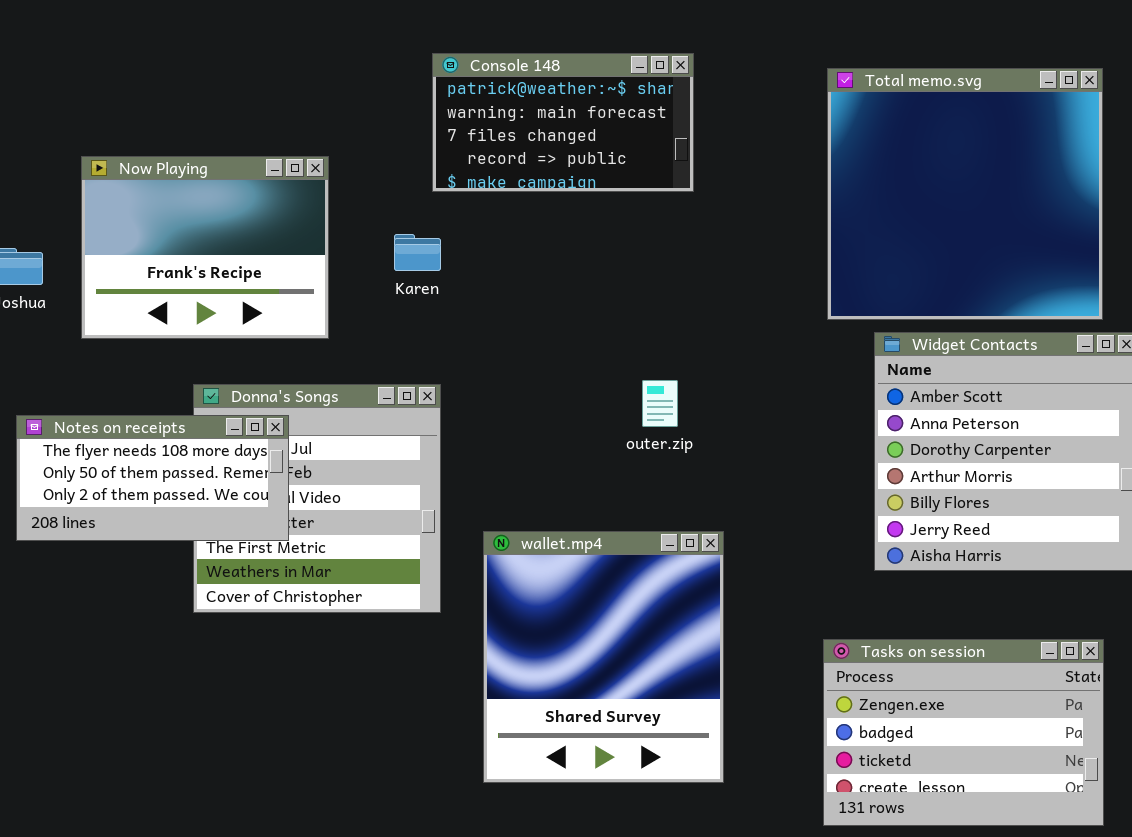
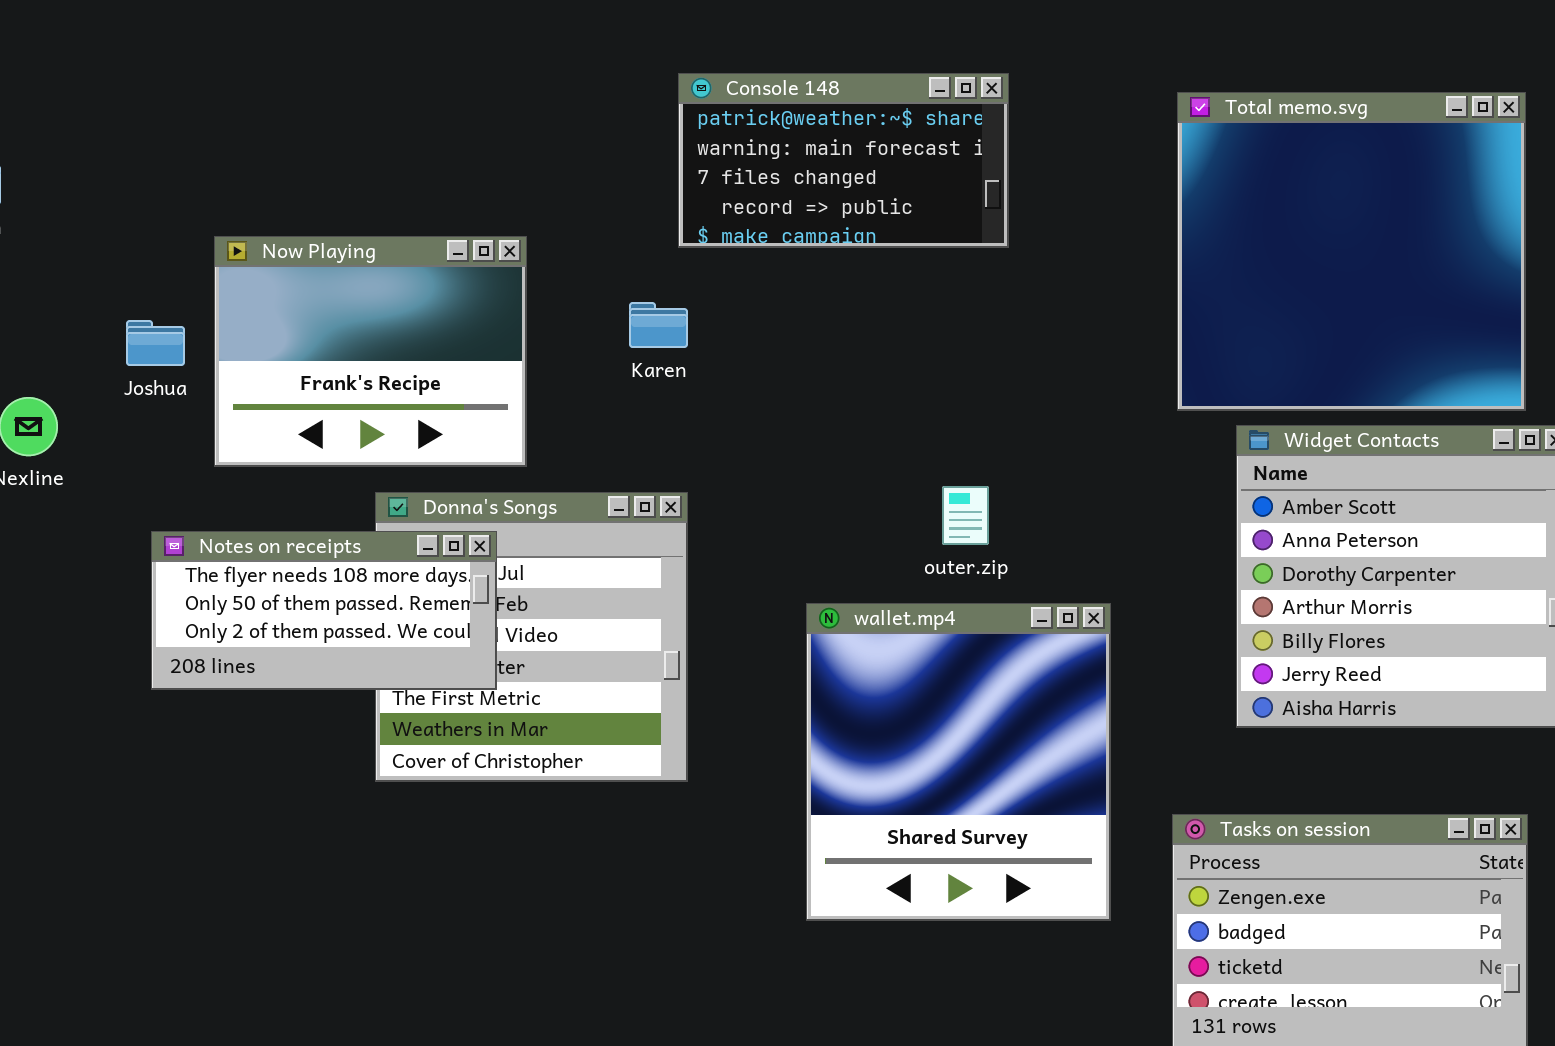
Now Playing: [81,156,329,339] -> [214,236,527,467], moved
wallet.mp4: [483,531,724,783] -> [806,603,1111,921], moved

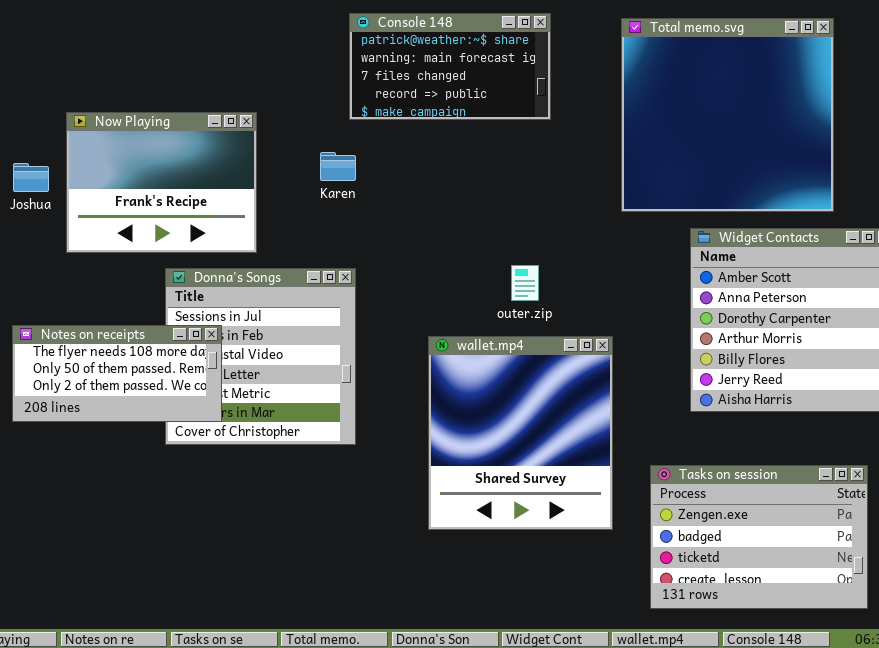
Total memo.svg: [1177,92,1526,411] -> [621,18,834,212], moved
Notes on receipts: [151,531,497,690] -> [12,325,222,422], moved

